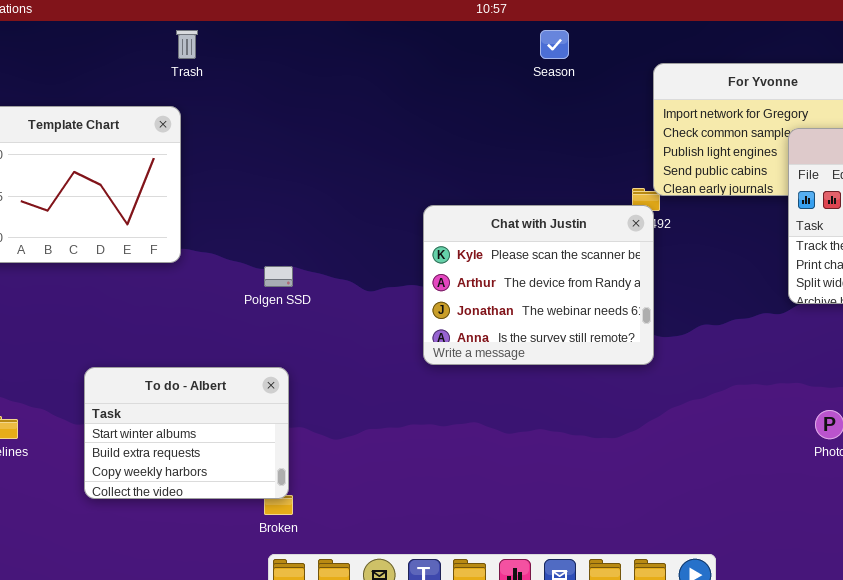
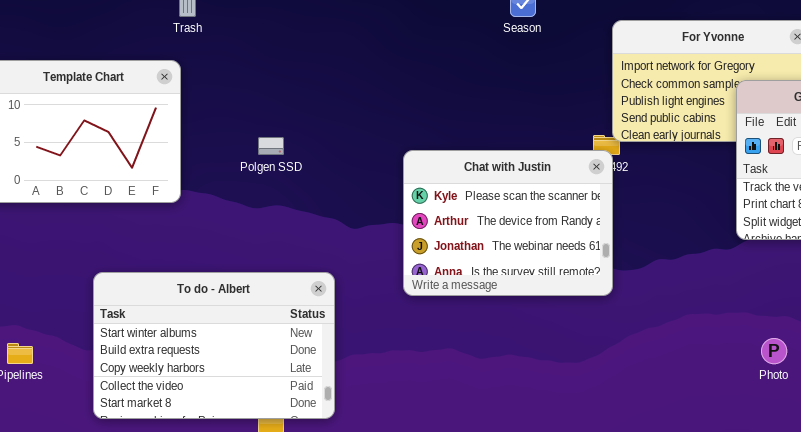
Polgen SSD: [264,266,293,287] -> [258,137,284,155], moved
To do - Albert: [84,367,289,499] -> [93,272,335,419], resized

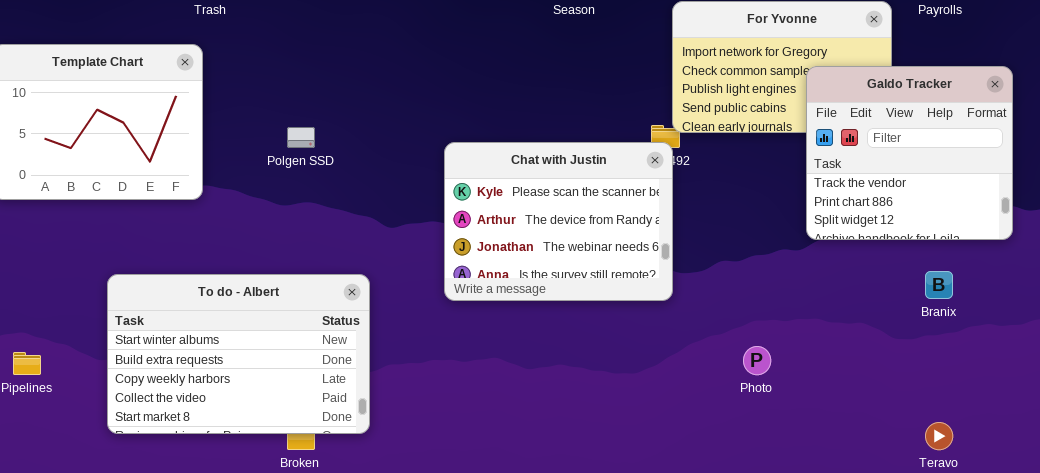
Photo: [761,338,787,364] -> [743,346,771,375], moved

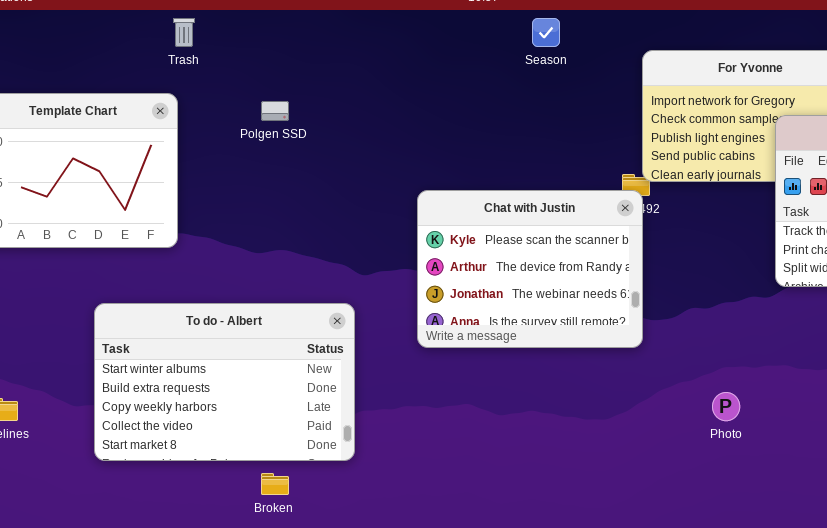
Polgen SSD: [287,127,315,148] -> [261,101,289,121], moved
To do - Albert: [107,274,370,434] -> [94,303,355,461], moved

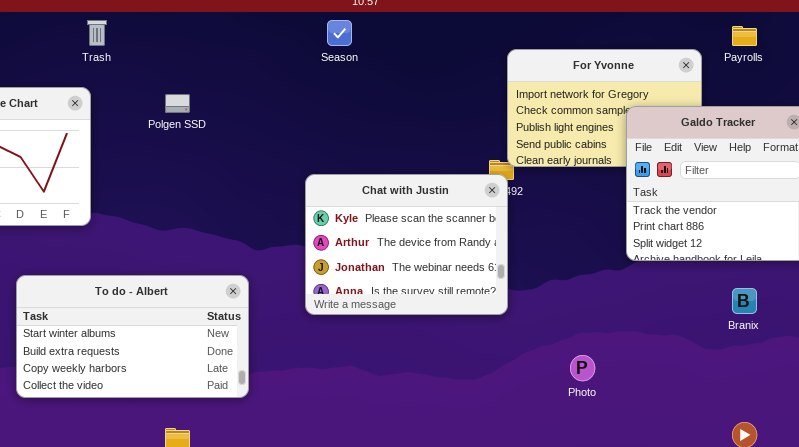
Season: [532,18,560,47] -> [327,20,352,46], moved
To do - Albert: [94,303,355,461] -> [16,275,249,398], resized

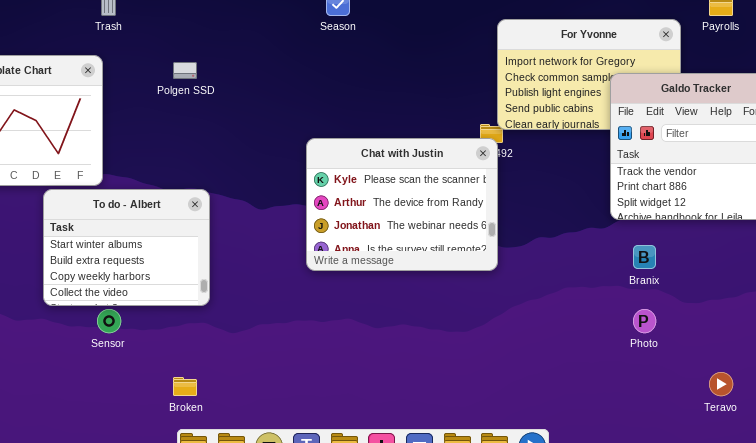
To do - Albert: [16,275,249,398] -> [43,189,210,306], moved, resized
Branix: [732,288,757,314] -> [633,245,656,269], moved
Photo: [570,355,595,381] -> [633,309,656,333], moved

